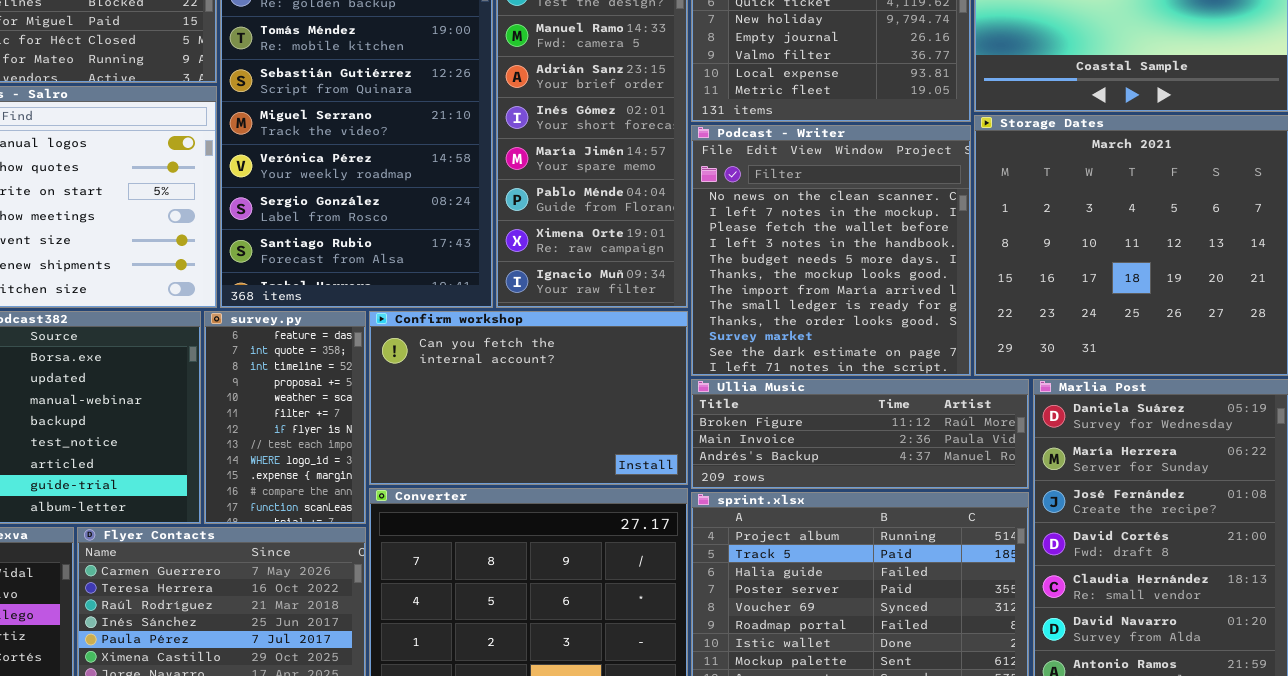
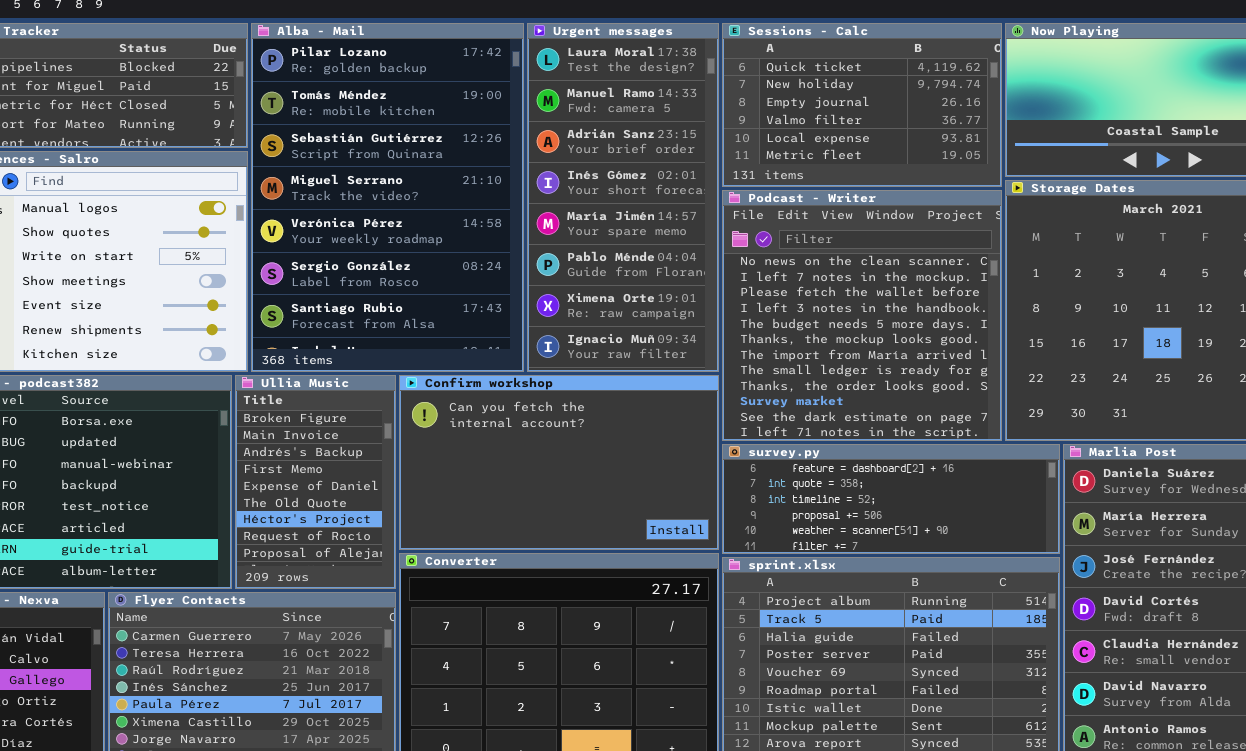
survey.py: [204,311,366,524] -> [722,444,1060,554], moved, resized
Ullia Music: [691,379,1029,489] -> [235,375,396,589], moved, resized

